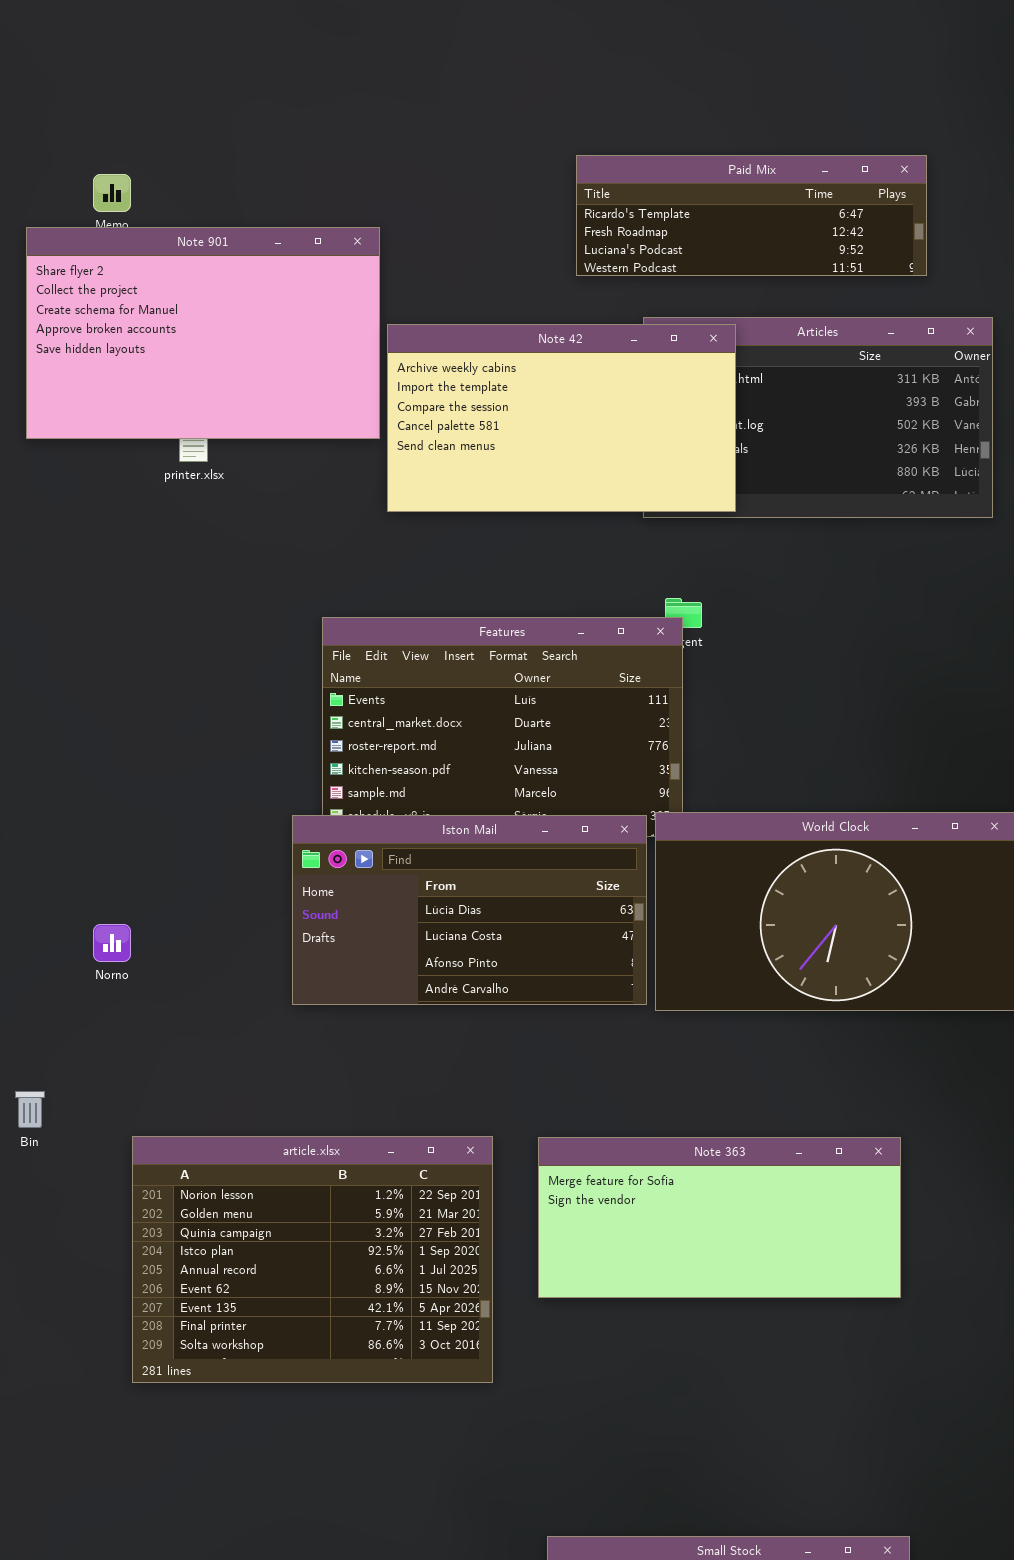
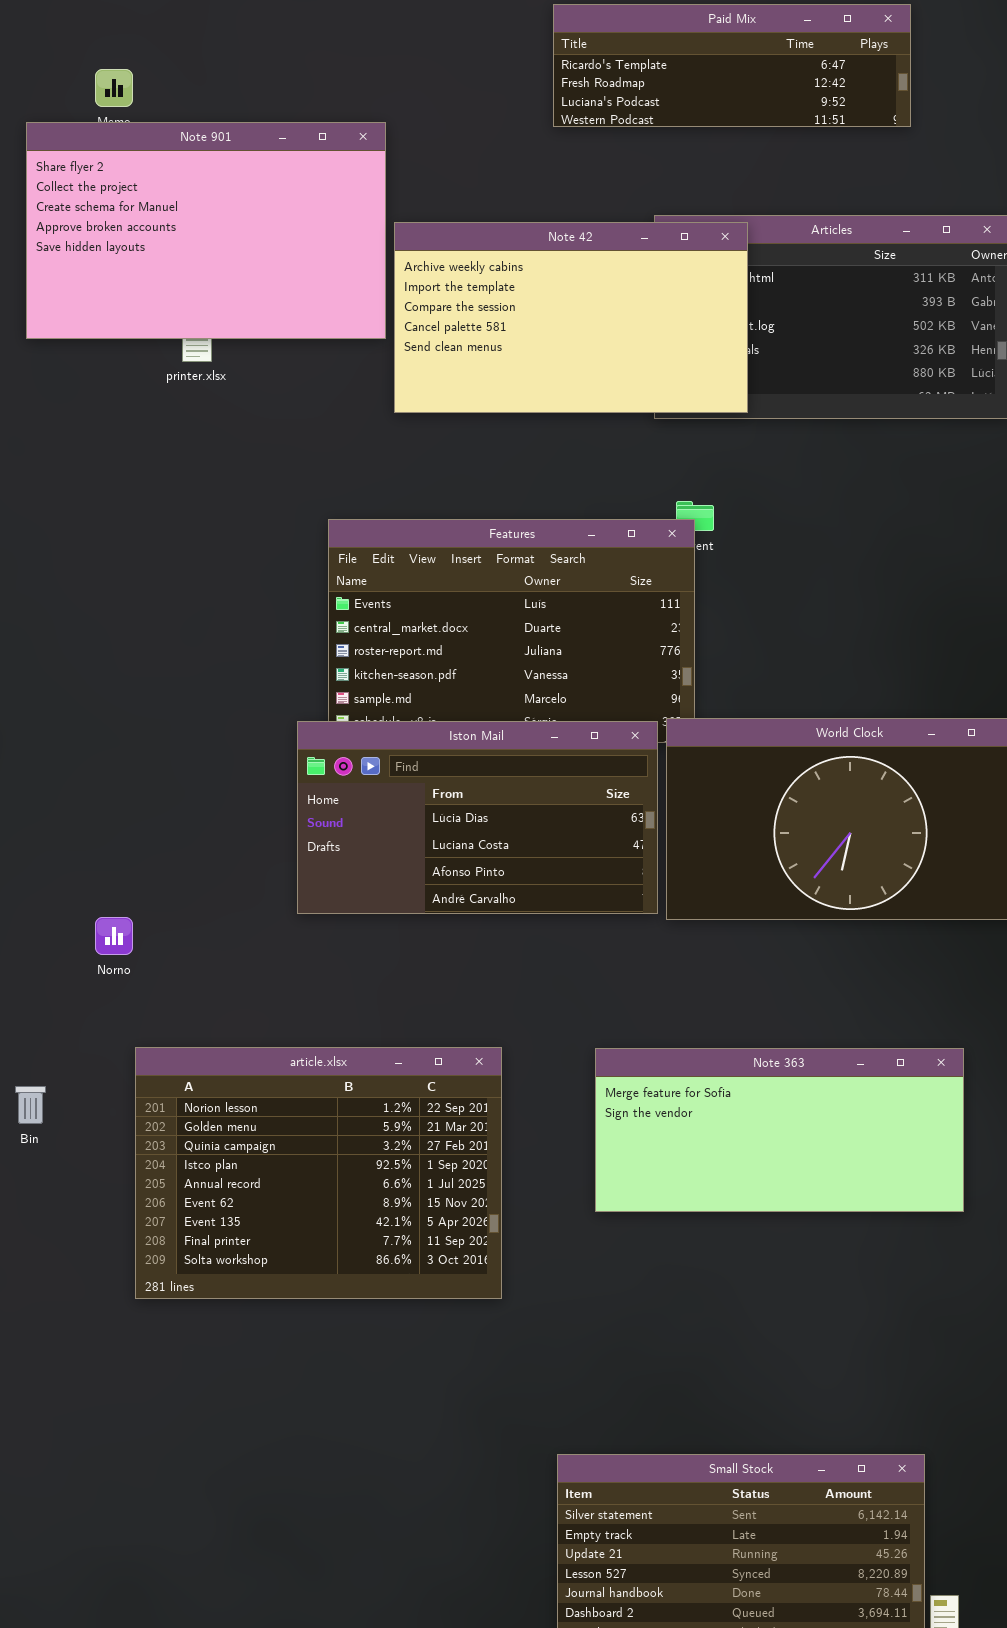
Paid Mix: [576,155,927,276] -> [553,4,911,127], moved
Norno: [93,924,131,962] -> [95,917,133,955], moved
Bin: [15,1091,45,1128] -> [15,1086,46,1124], moved
Note 363: [538,1137,901,1298] -> [595,1048,964,1212], moved

